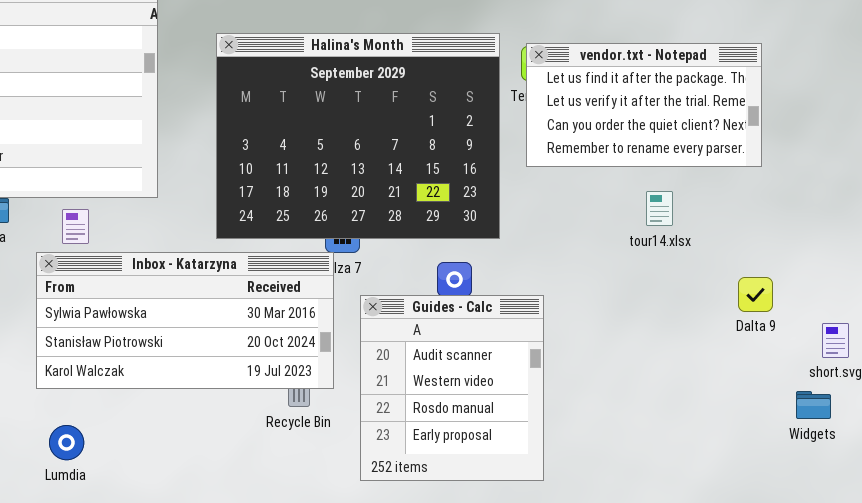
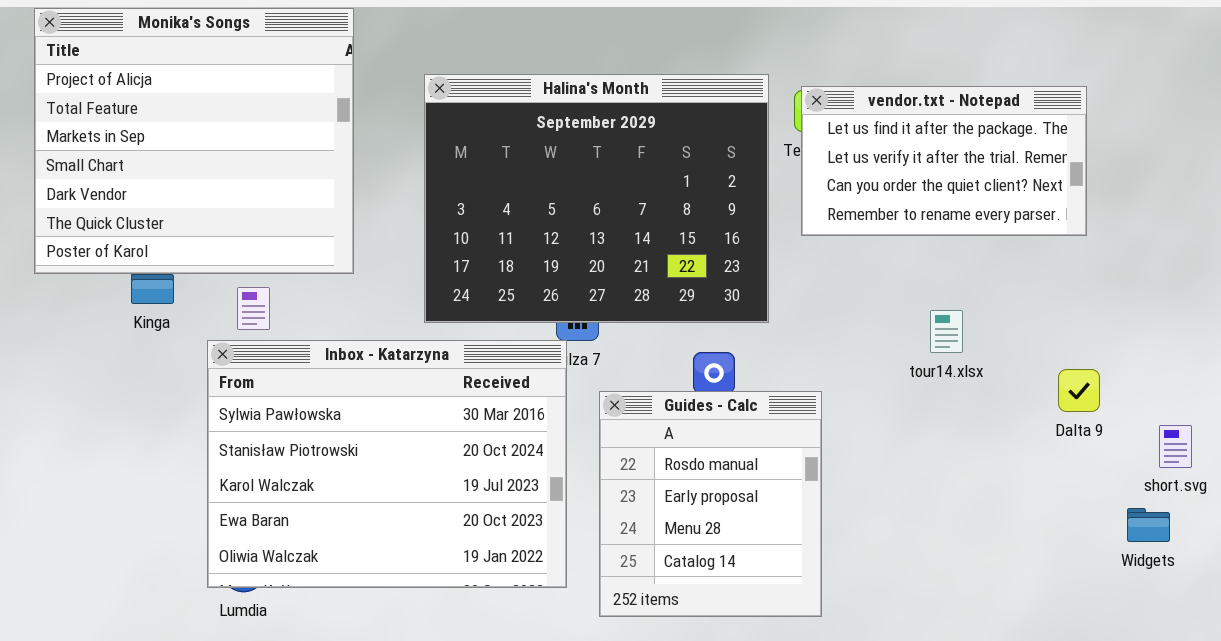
tour14.xlsx: [646,191,673,226] -> [930,310,963,353], moved
Inbox - Katarzyna: [36,252,334,389] -> [207,340,567,588], resized
Guides - Calc: [360,295,544,481] -> [599,391,822,617], scrolled down 2 rows

